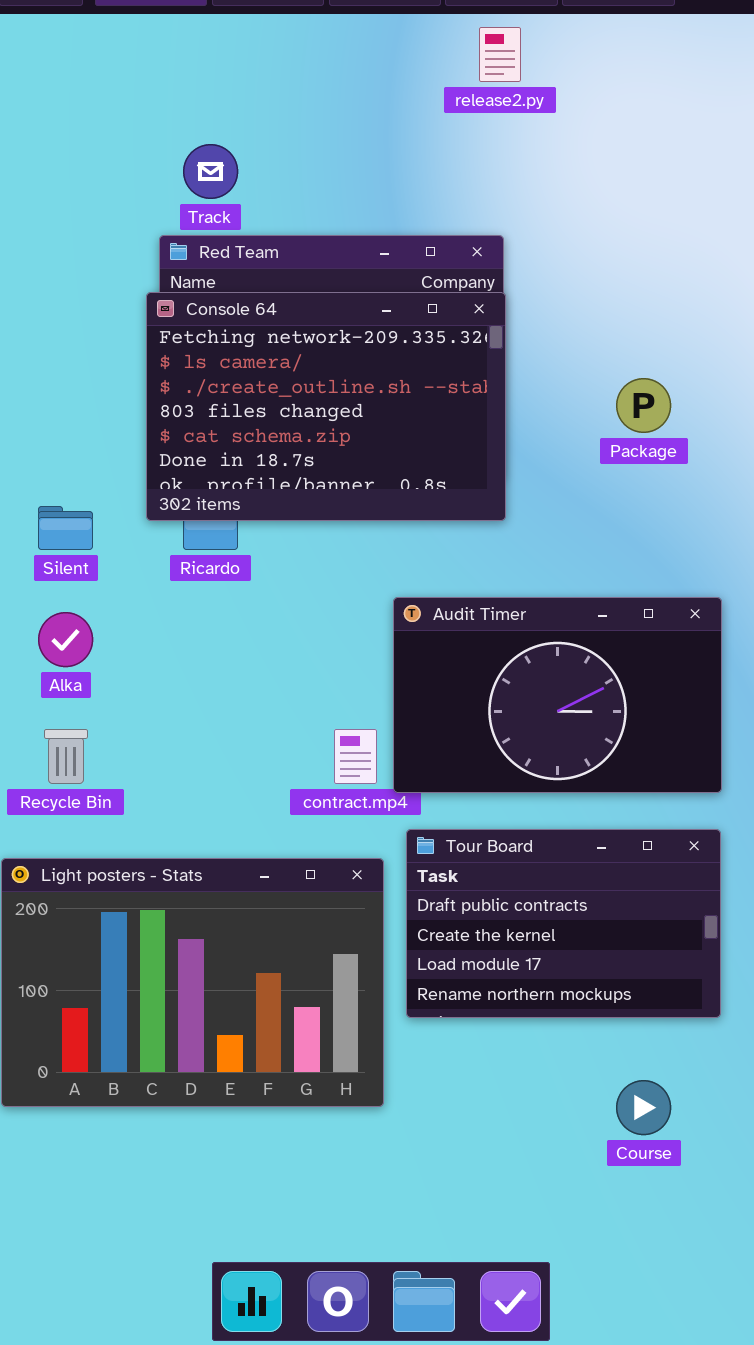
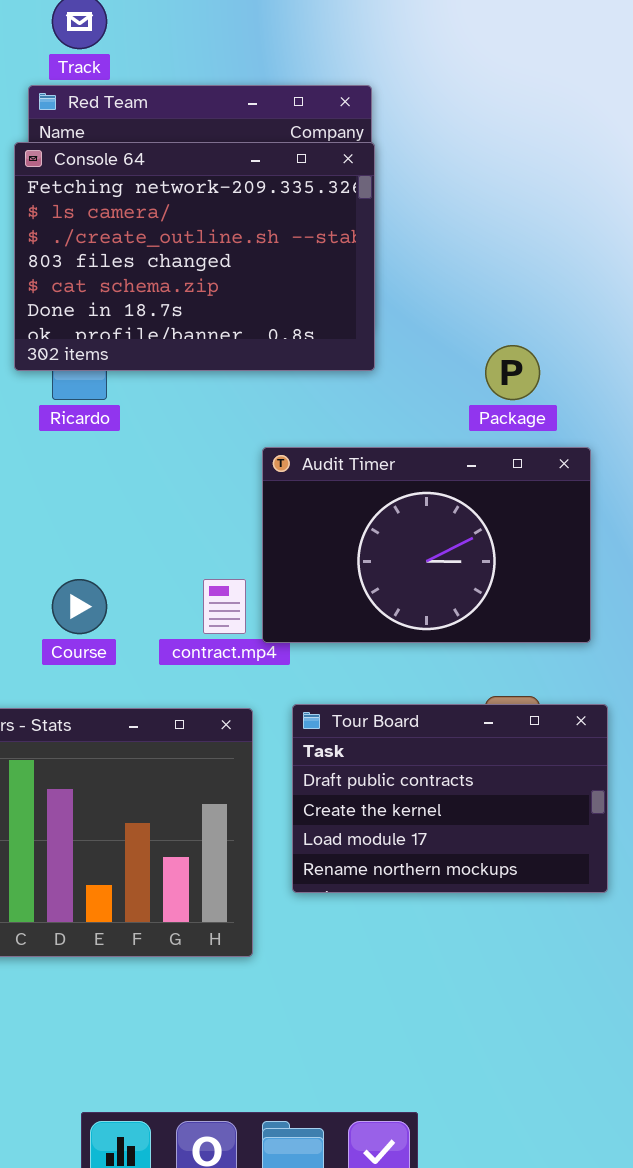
Package: [616,378,671,433] -> [485,345,540,400], moved
Tour Board: [406,829,721,1018] -> [292,704,608,893], moved
Course: [616,1080,671,1135] -> [52,579,107,634], moved

